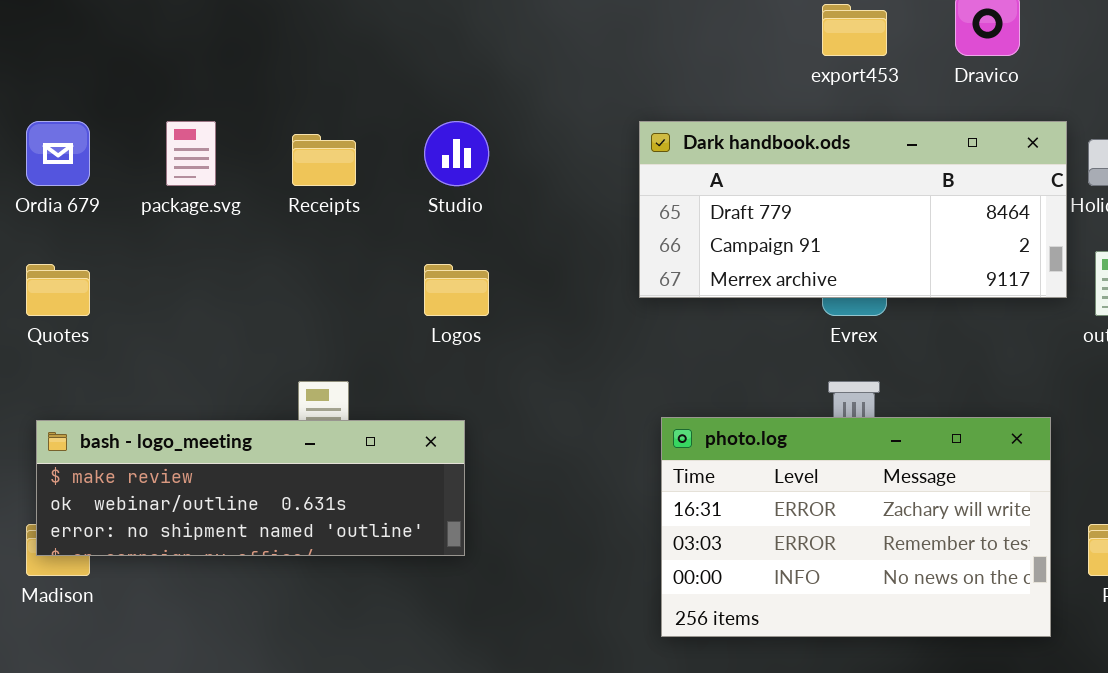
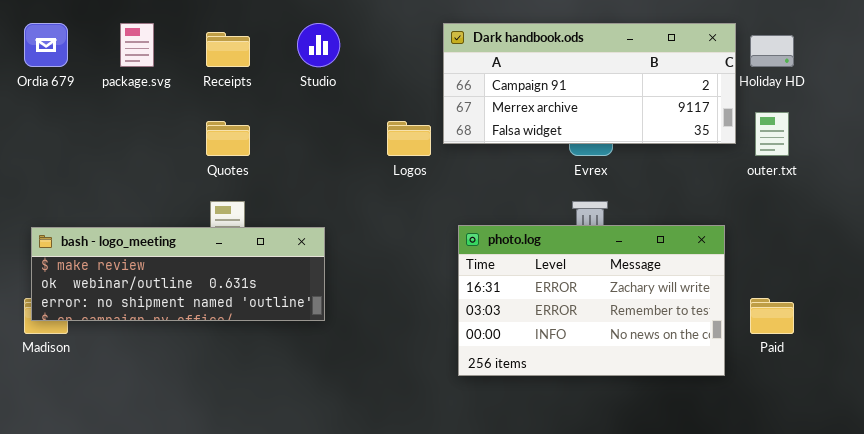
Dark handbook.ods: [639,121,1067,298] -> [443,23,736,144], scrolled down 1 row
Quotes: [26,264,90,316] -> [206,121,250,156], moved
Logos: [424,264,489,316] -> [387,121,431,156], moved

